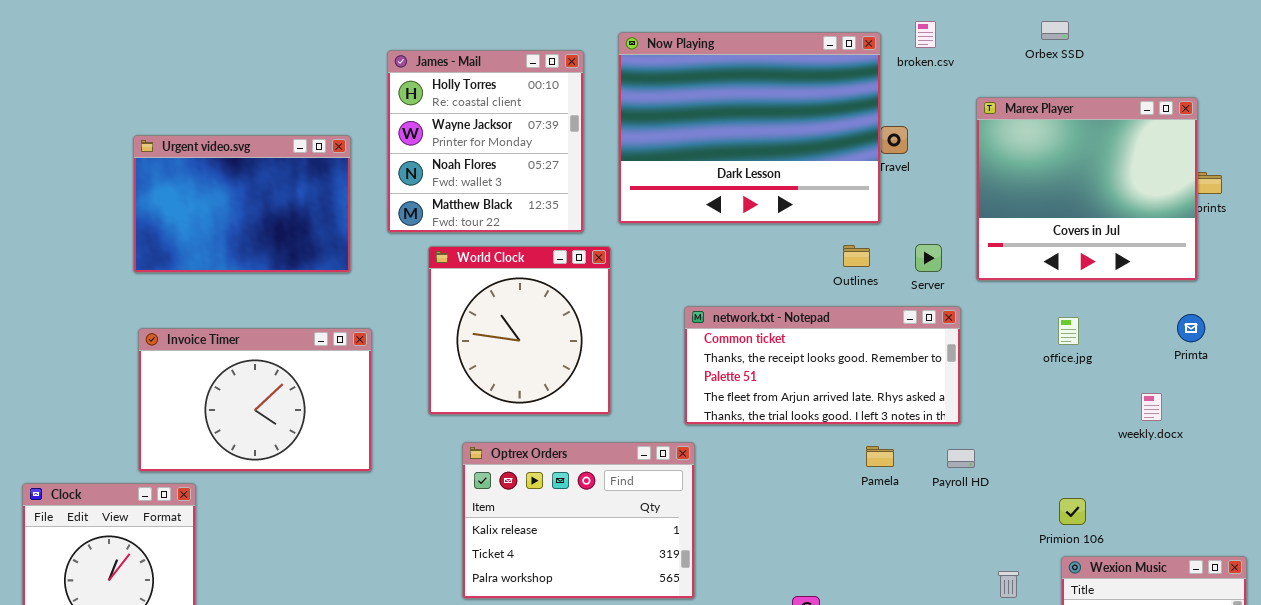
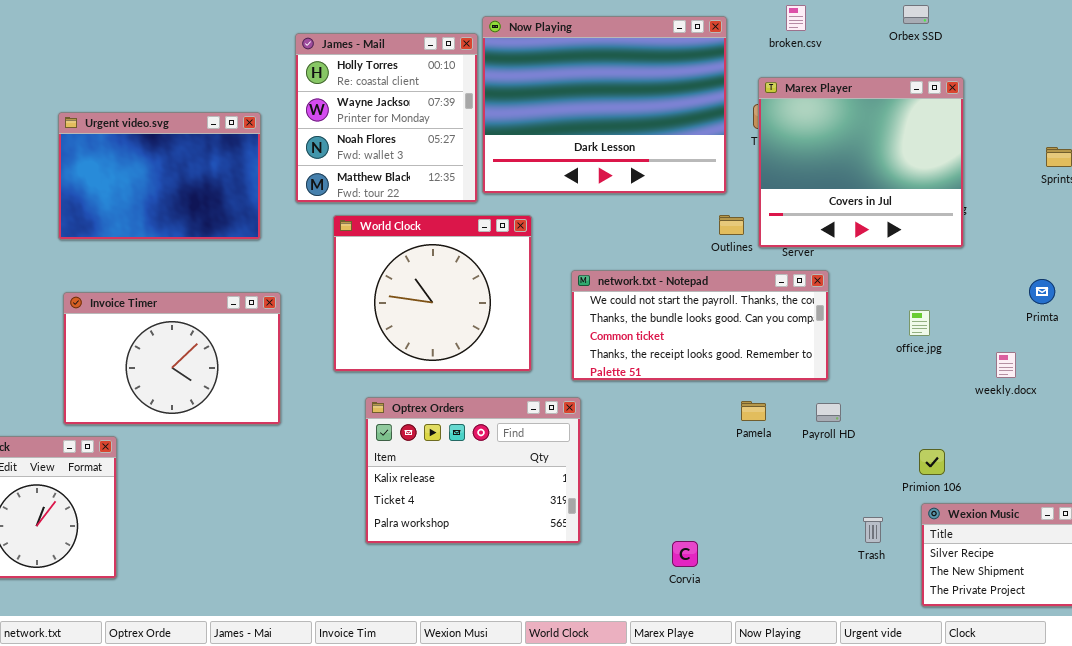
Now Playing: [618,32,881,224] -> [482,16,727,194], moved
Marex Player: [976,97,1198,281] -> [758,77,964,248], moved
World Clock: [428,246,611,415] -> [333,215,532,372], resized
network.txt - Notepad: [684,306,961,425] -> [571,270,829,381], scrolled up 2 rows
office.jpg: [1058,317,1079,345] -> [909,310,930,336], moved

